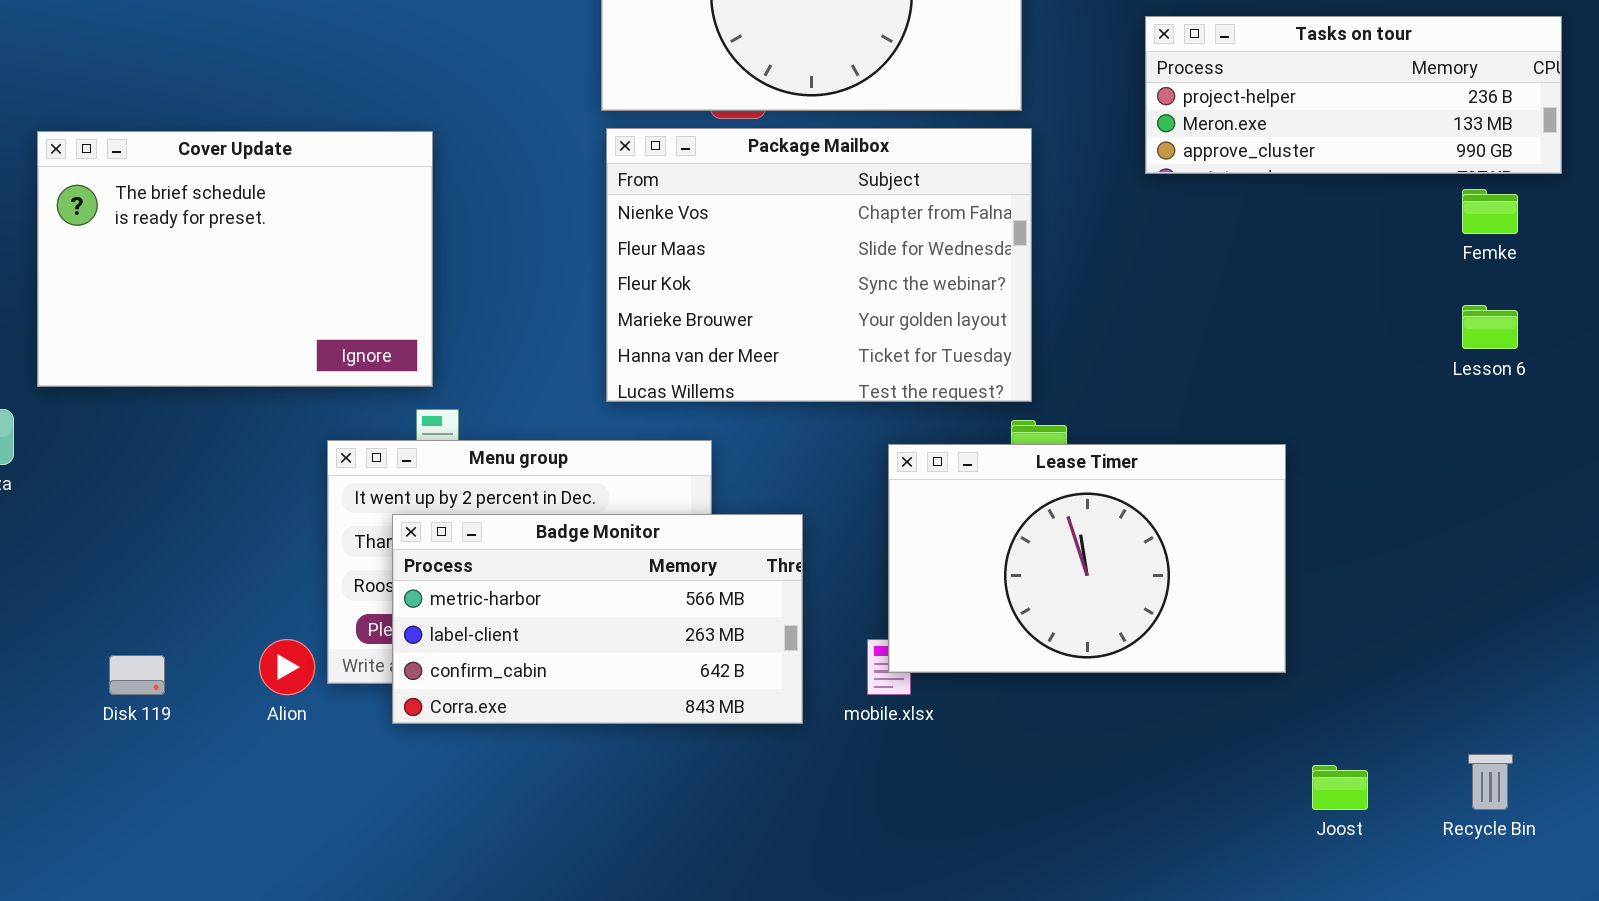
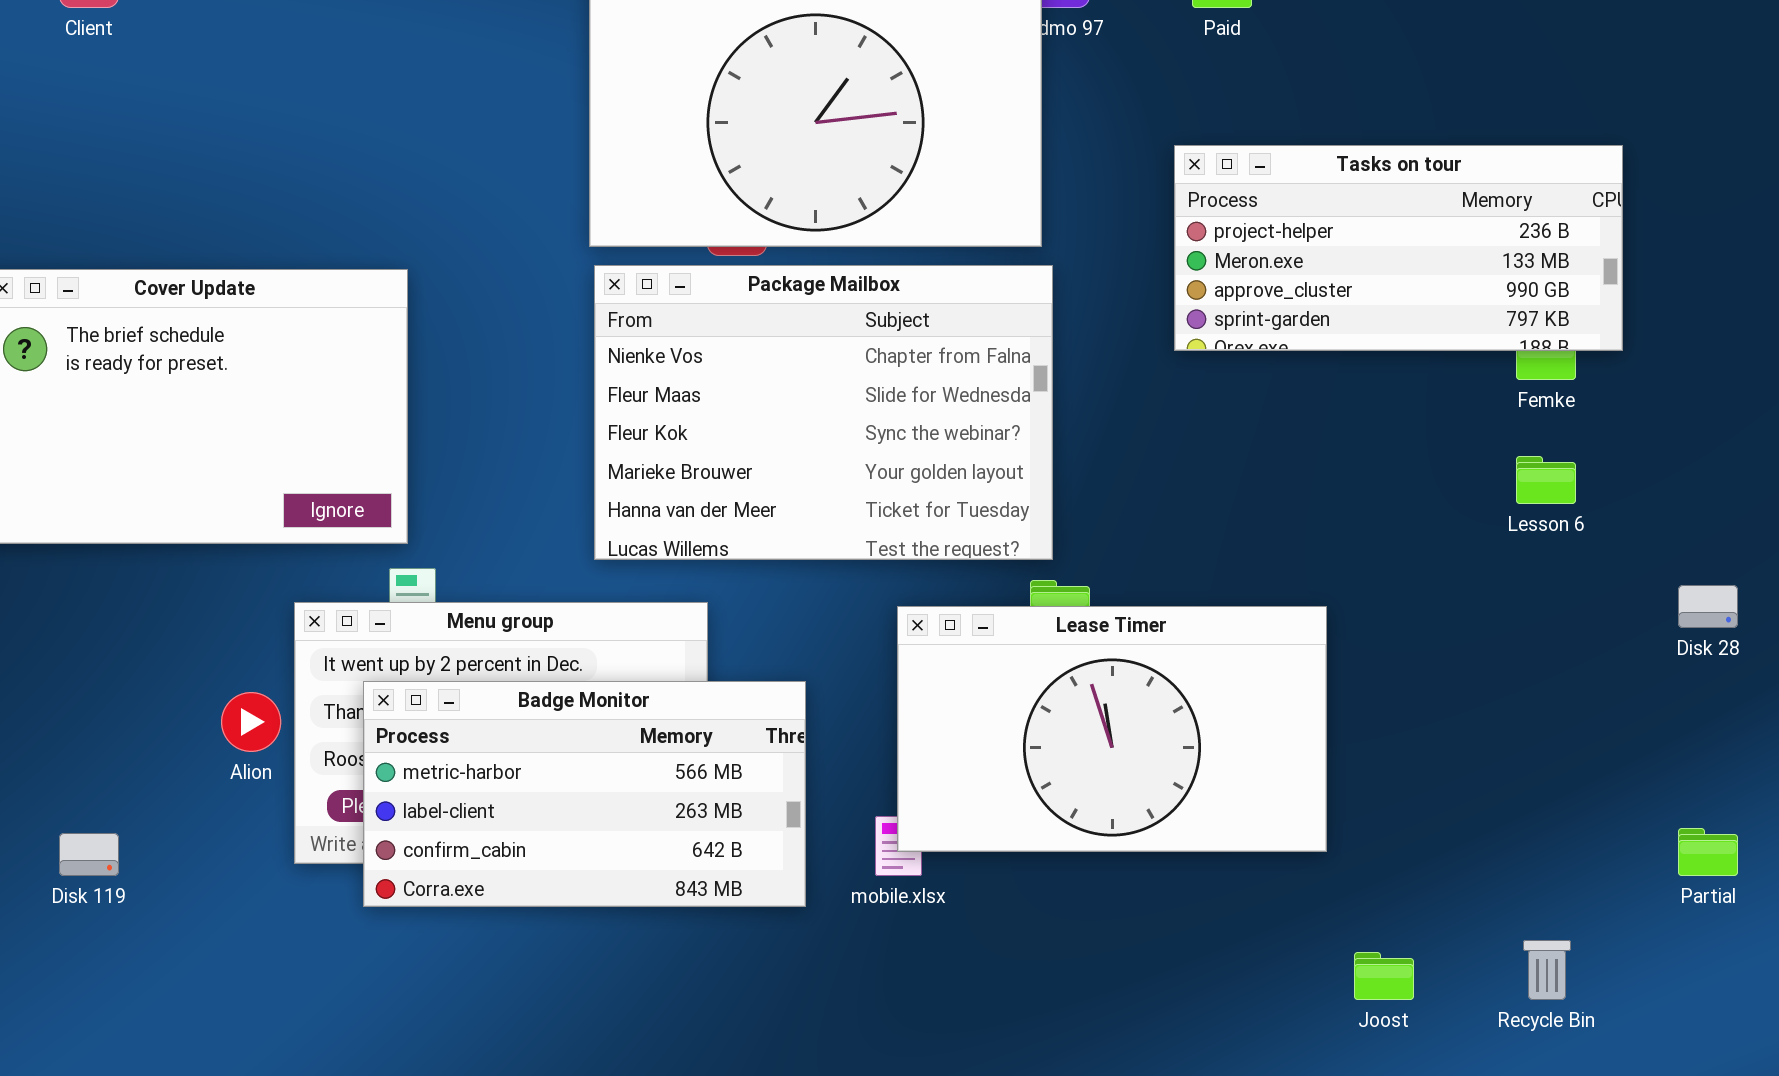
Tasks on tour: [1145,16,1562,174] -> [1174,145,1623,351], resized
Alion: [259,639,315,695] -> [221,692,281,752], moved

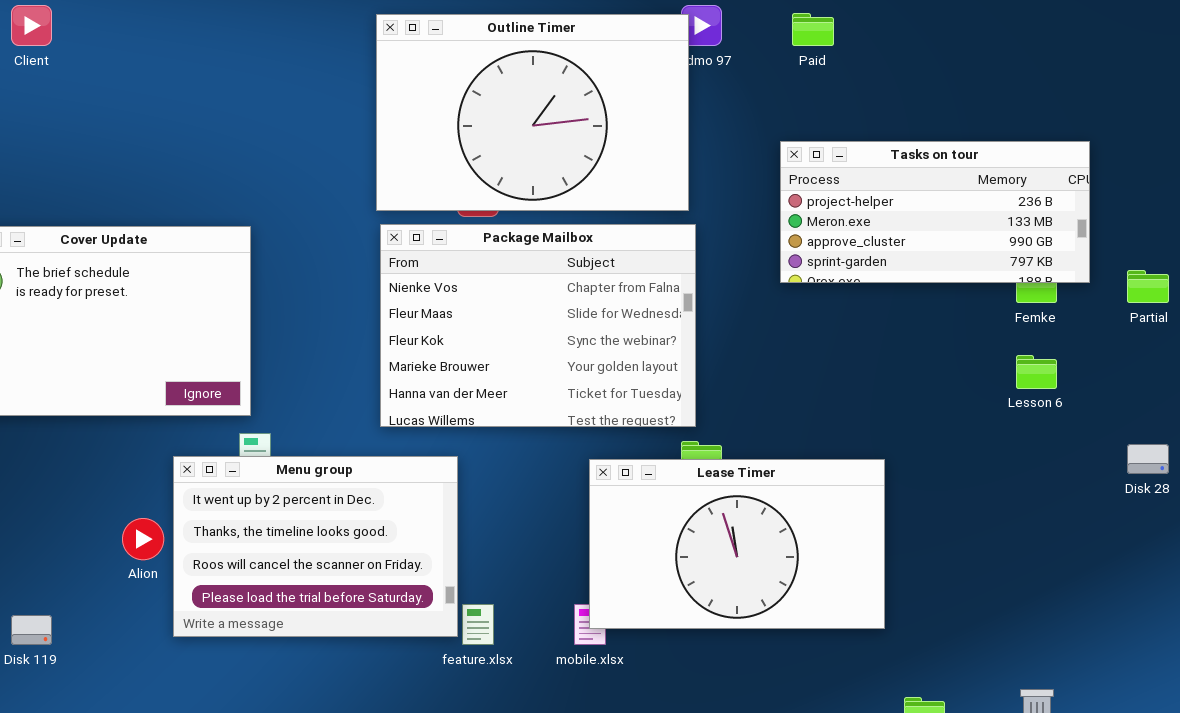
Badge Monitor: [363,681,806,907] -> none, closed
Partial: [1678,828,1738,876] -> [1127,270,1169,303], moved

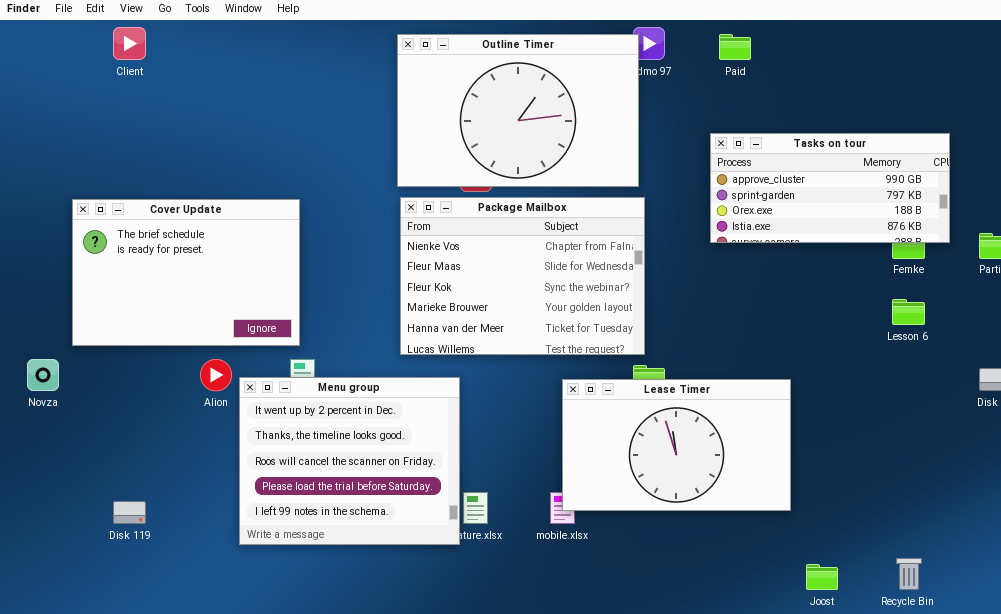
Tasks on tour: [780,141,1090,283] -> [710,133,950,243], scrolled down 2 rows
Menu group: [173,456,458,637] -> [239,377,460,545], resized
Alion: [122,518,164,560] -> [200,359,232,391], moved

